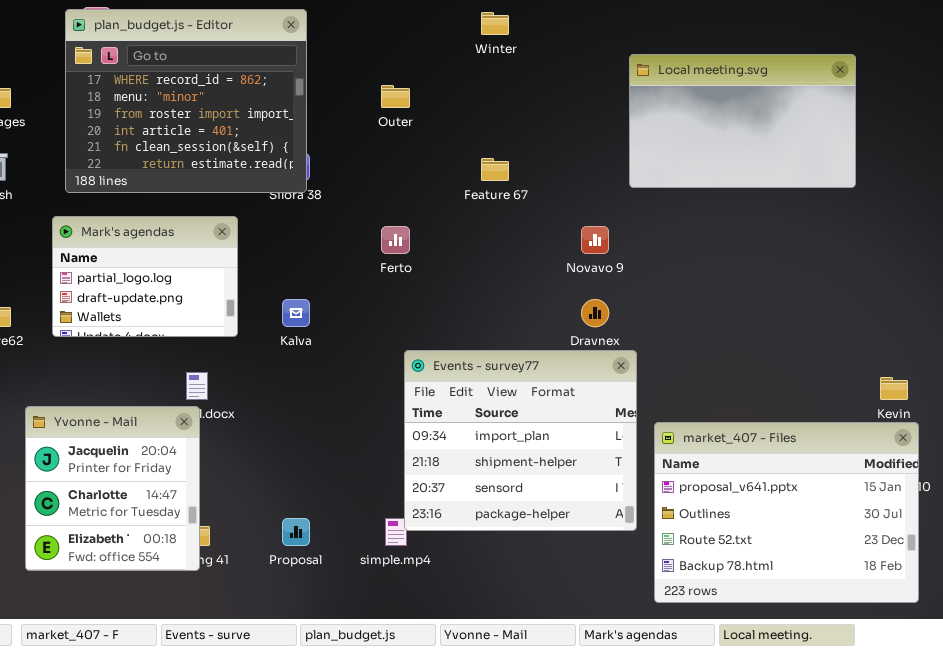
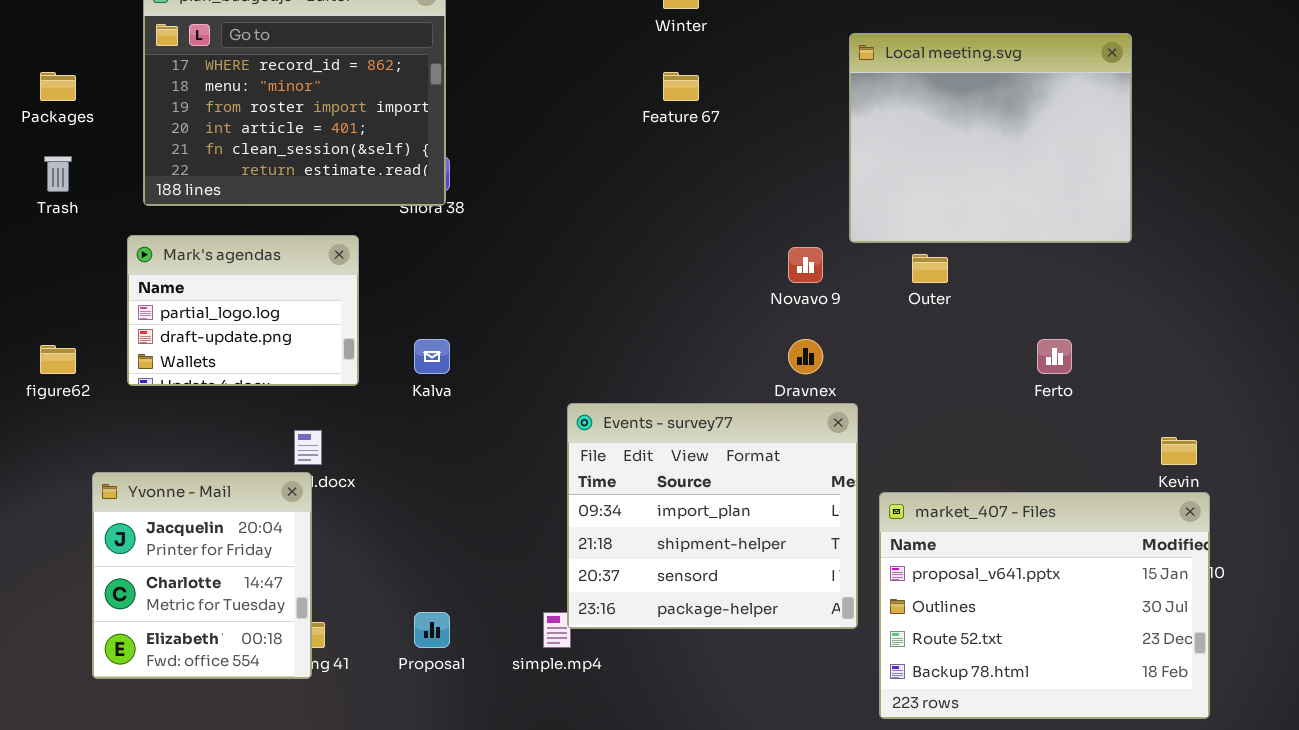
Local meeting.svg: [629,54,856,188] -> [849,33,1132,243], resized
Outer: [381,85,410,108] -> [912,254,948,283], moved
Feature 67: [481,158,509,181] -> [663,72,699,101], moved
Ferto: [381,226,410,254] -> [1037,339,1072,374], moved

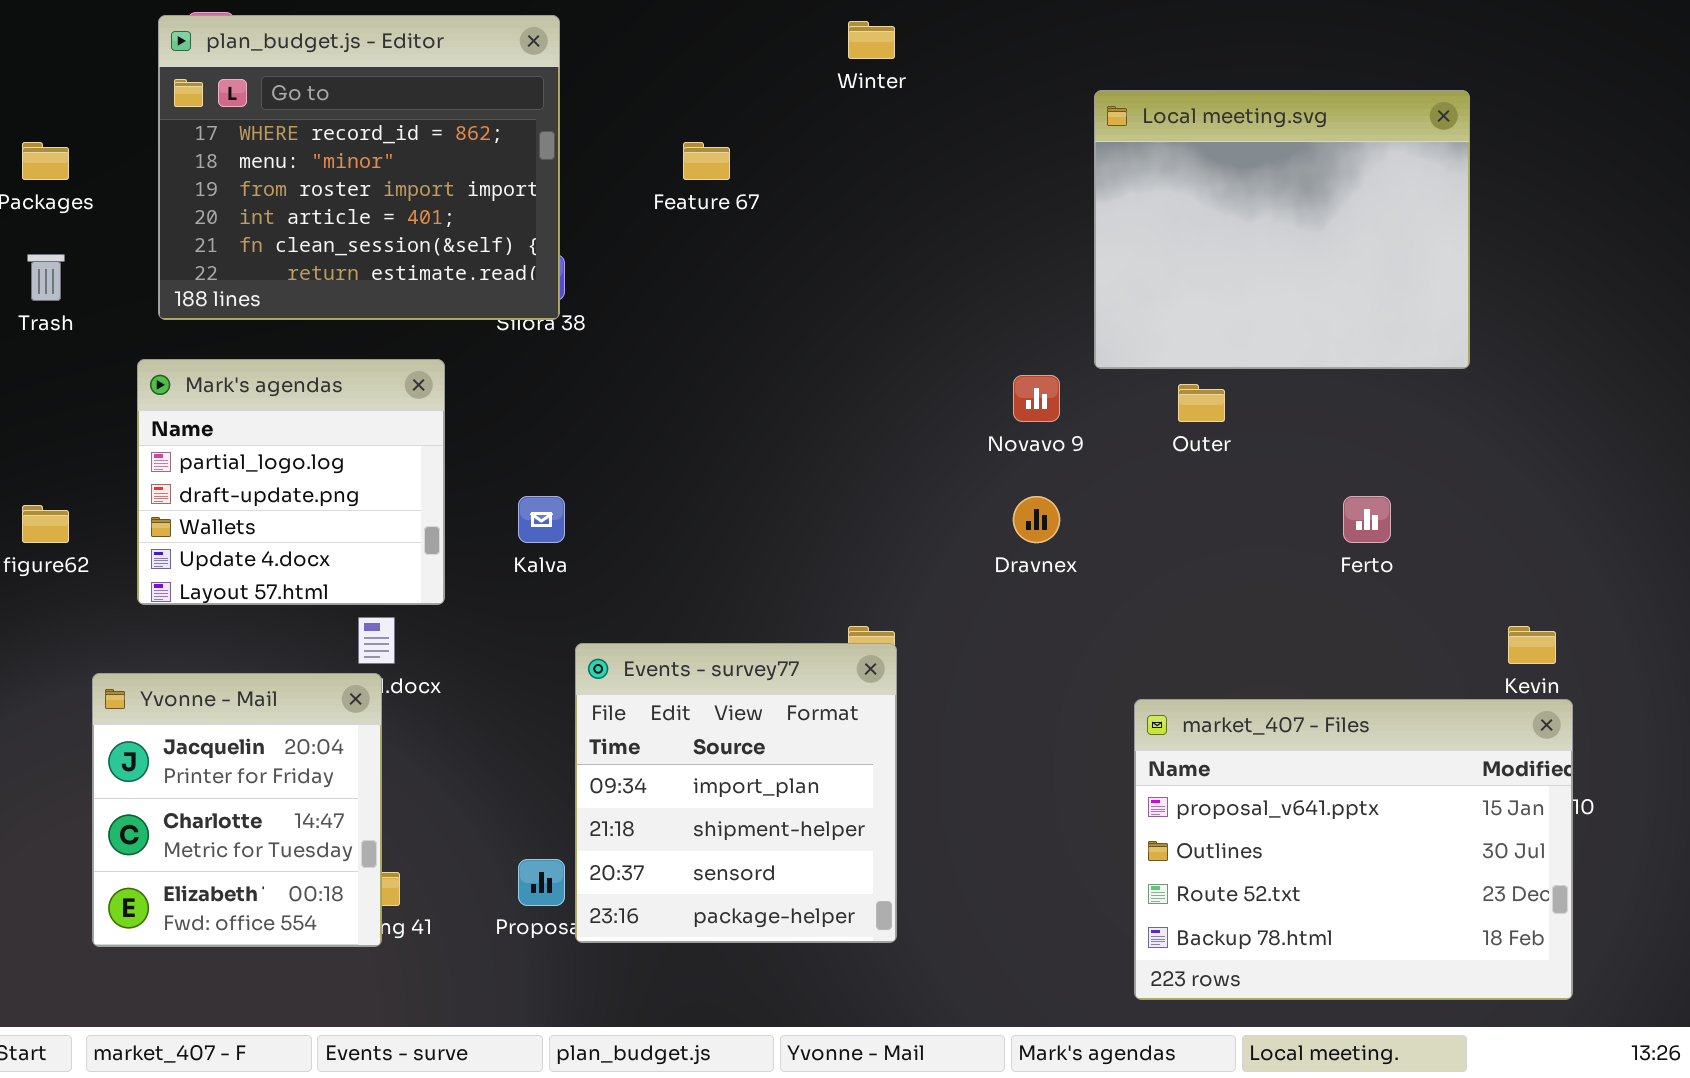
Feature 67: [663,72,699,101] -> [683,142,730,180], moved
Mark's agendas: [127,235,359,386] -> [137,359,445,605], resized
Events - survey77: [567,403,858,629] -> [575,643,897,943], moved, resized

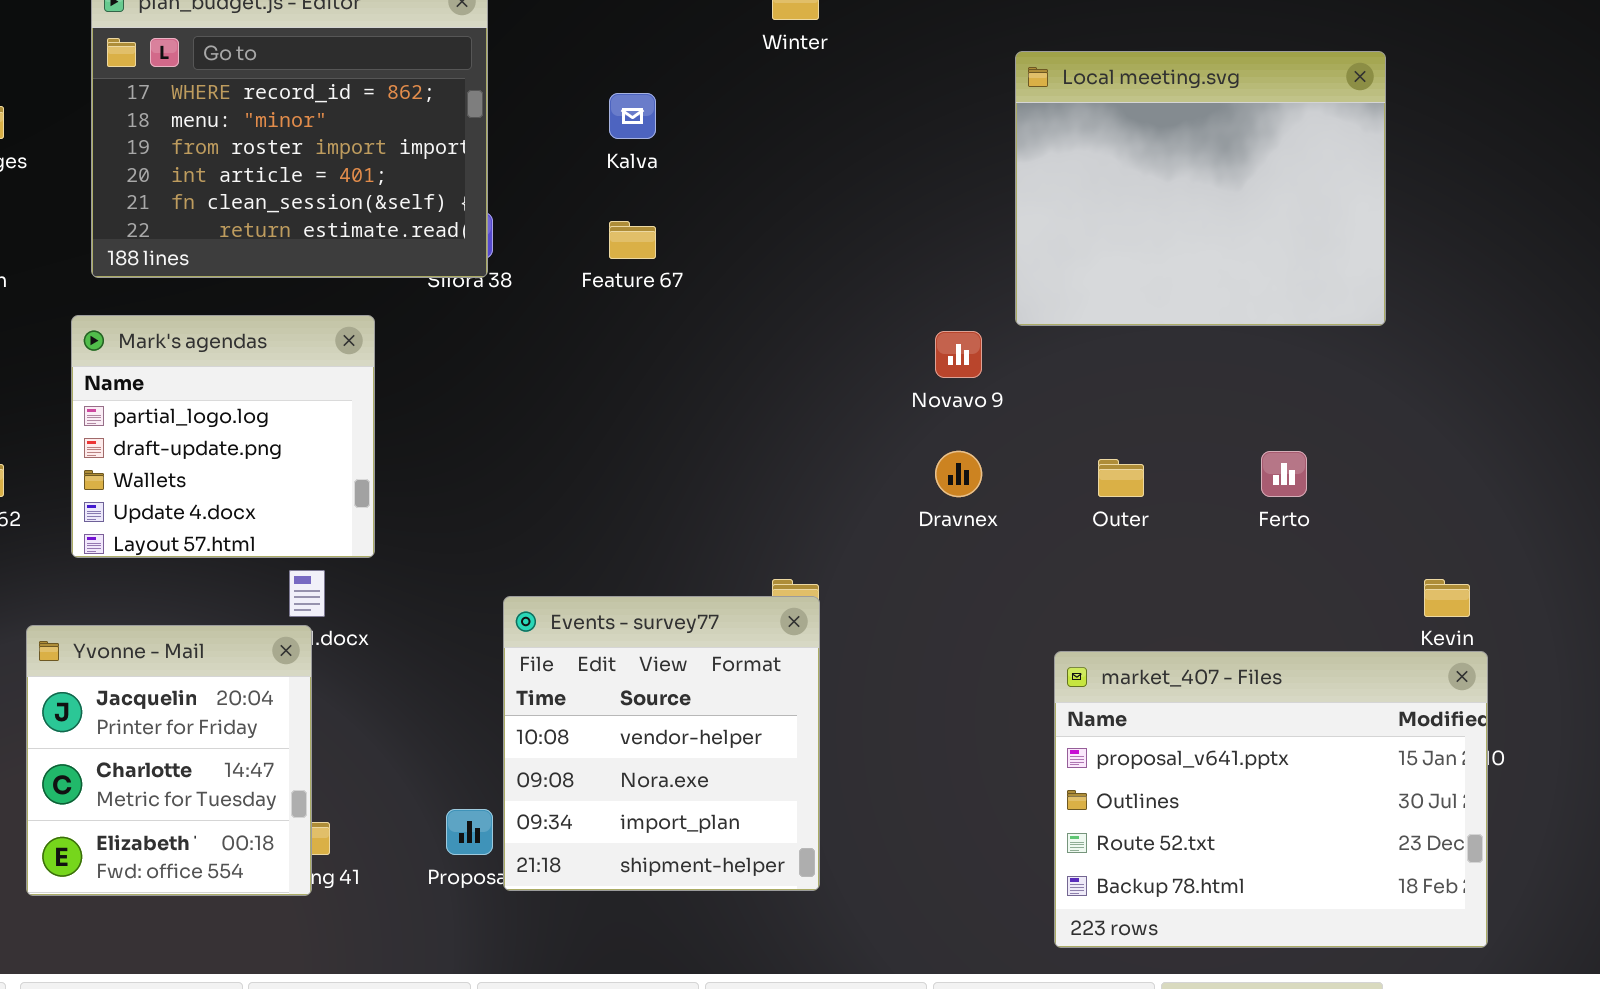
Feature 67: [683,142,730,180] -> [609,221,656,259], moved
Outer: [1178,384,1225,422] -> [1098,459,1144,497], moved
Kalva: [518,496,565,543] -> [609,93,656,139], moved
Events - survey77: [575,643,897,943] -> [503,596,820,891], scrolled up 2 rows

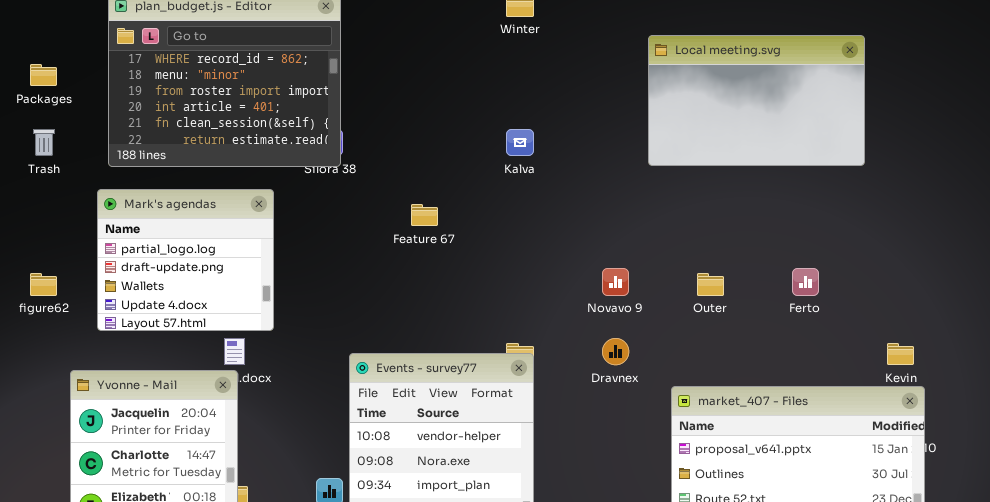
Local meeting.svg: [1015,51,1386,326] -> [648,35,865,166], resized
Kalva: [609,93,656,139] -> [506,129,534,156], moved
Feature 67: [609,221,656,259] -> [411,204,438,226], moved
Novavo 9: [935,331,982,378] -> [602,268,629,296], moved
Dravnex: [935,451,982,497] -> [602,338,629,365], moved

